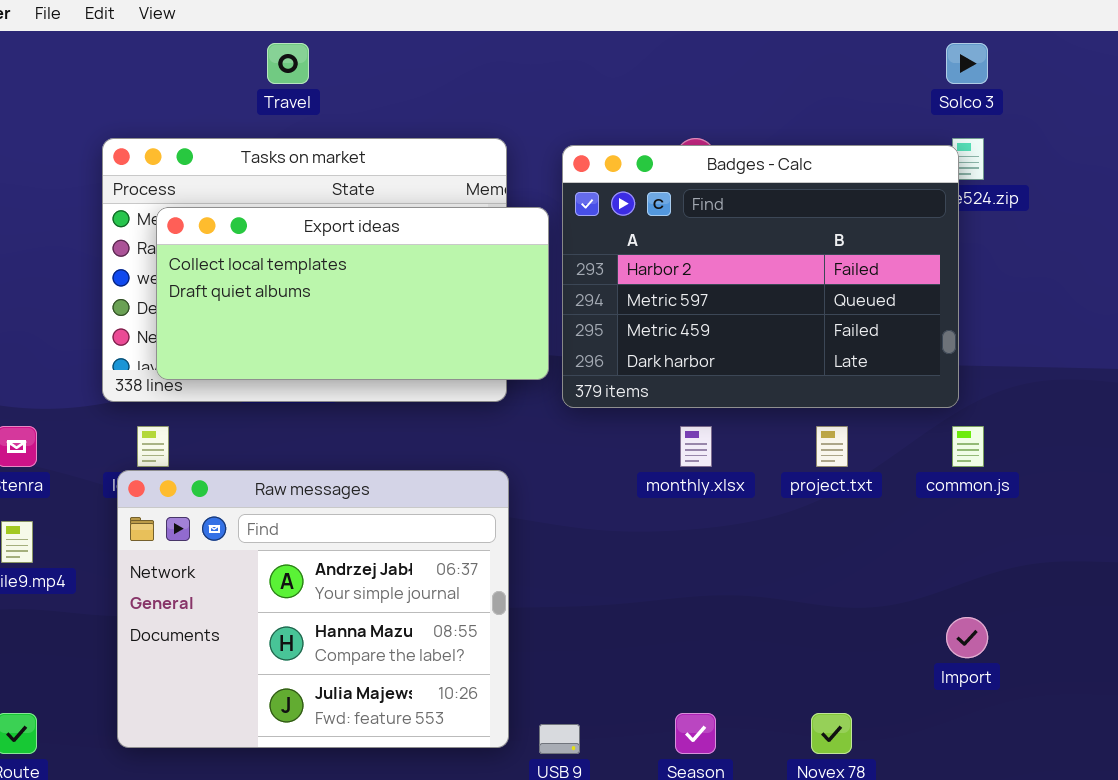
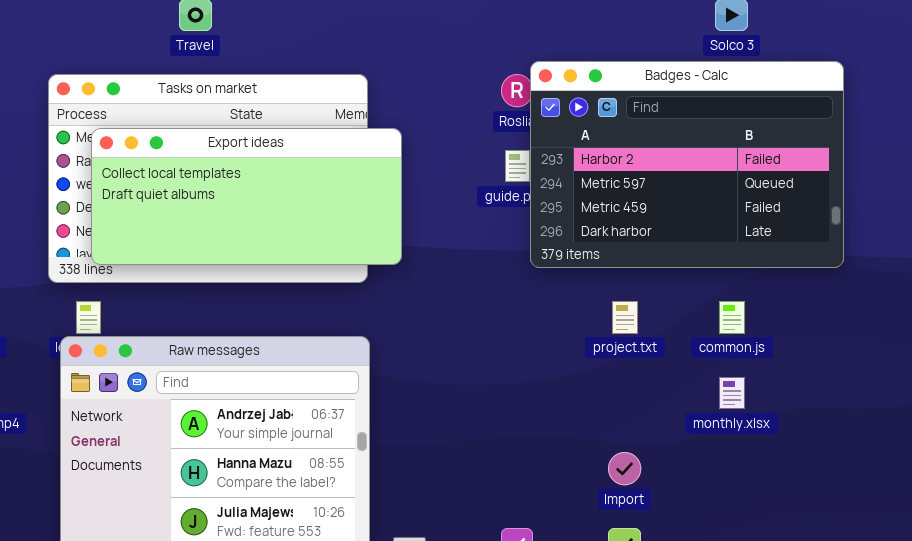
Badges - Calc: [562,145,959,408] -> [530,61,844,268], moved
monthly.xlsx: [680,426,712,467] -> [719,377,745,409], moved
Import: [946,617,988,658] -> [608,452,641,485], moved

